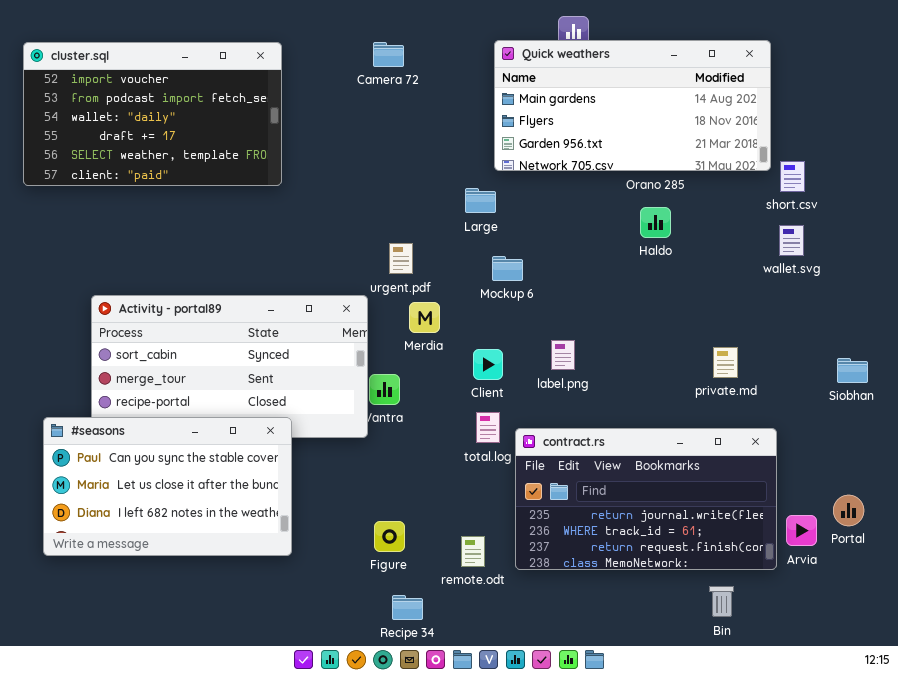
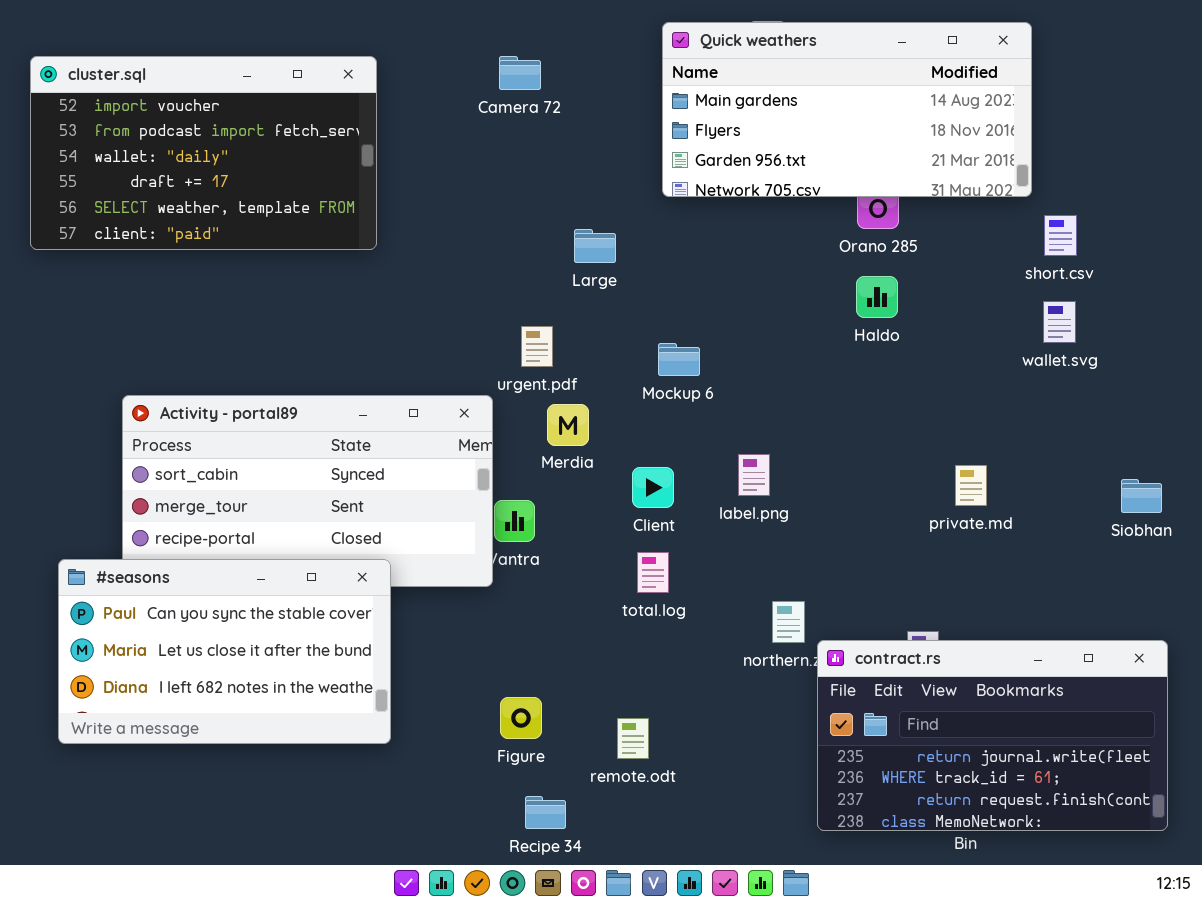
Quick weathers: [494,40,771,171] -> [662,22,1032,197], moved
Large: [465,188,496,213] -> [574,229,616,263], moved
contract.rs: [515,428,777,570] -> [817,640,1168,831], moved

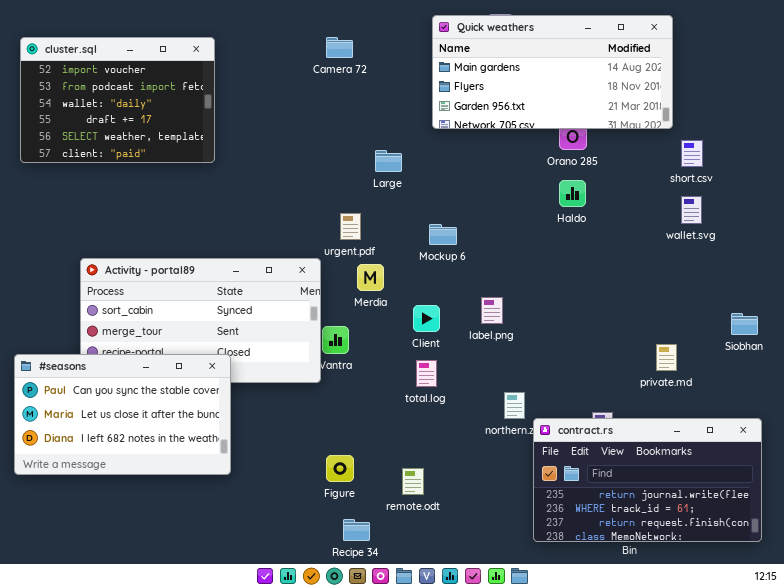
cluster.sql: [30,56,377,250] -> [20,37,215,163], resized
private.md: [955,465,987,506] -> [656,344,677,371], moved
#seasons: [58,559,391,744] -> [14,354,231,475], moved

